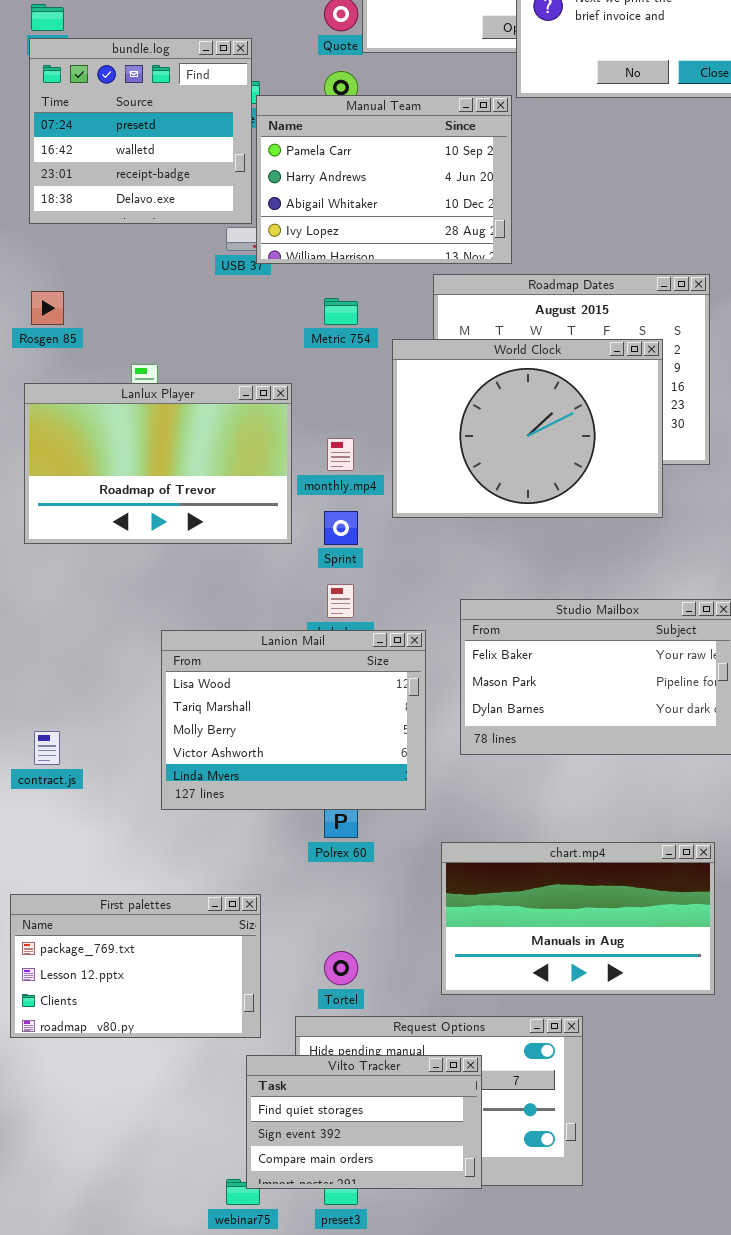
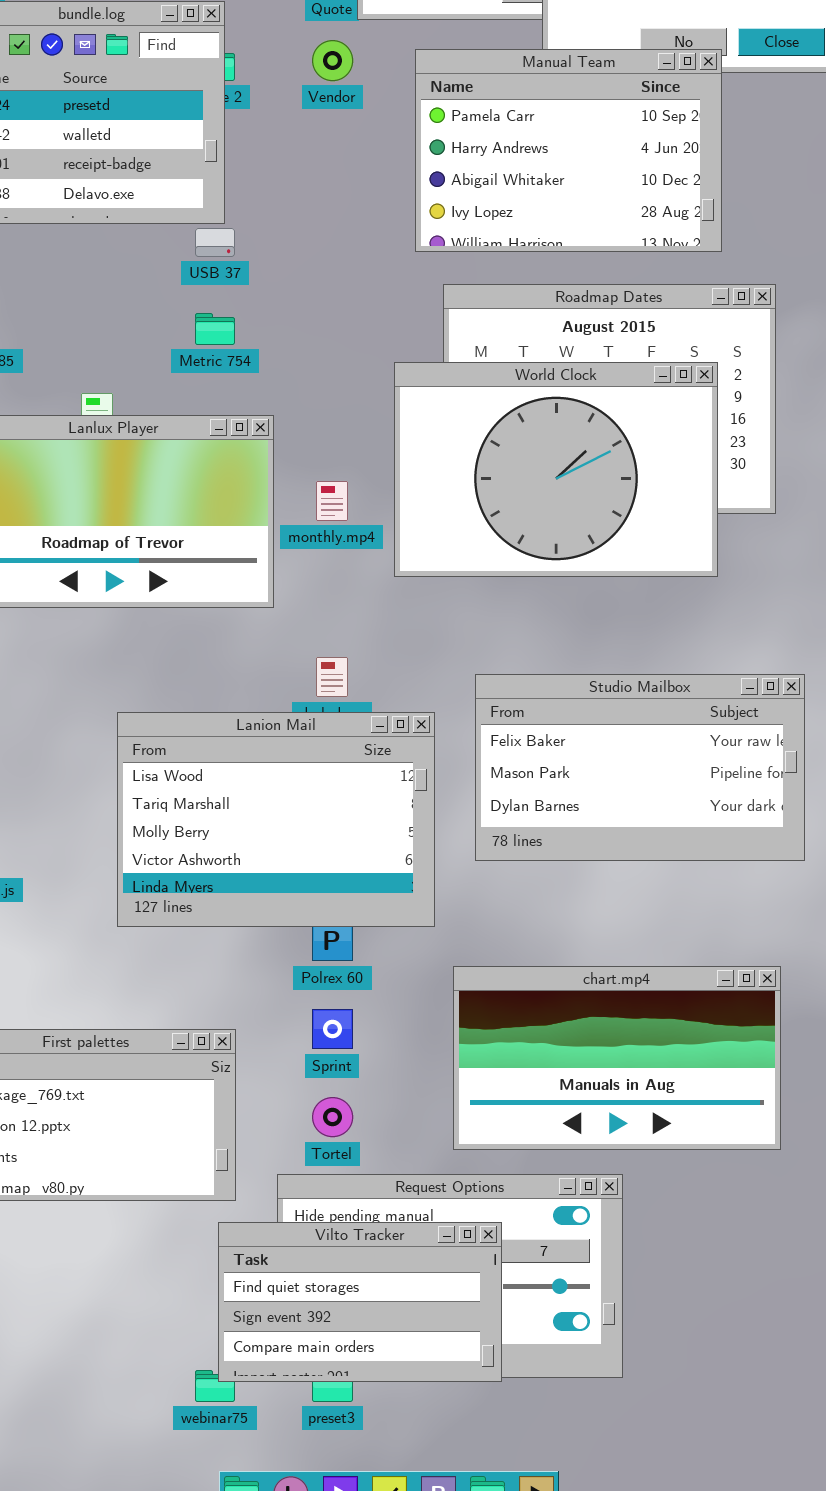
Manual Team: [256,95,512,264] -> [415,49,722,252], moved
Metric 754: [324,298,358,325] -> [195,313,235,345], moved
Sprint: [324,511,358,545] -> [312,1009,353,1049], moved

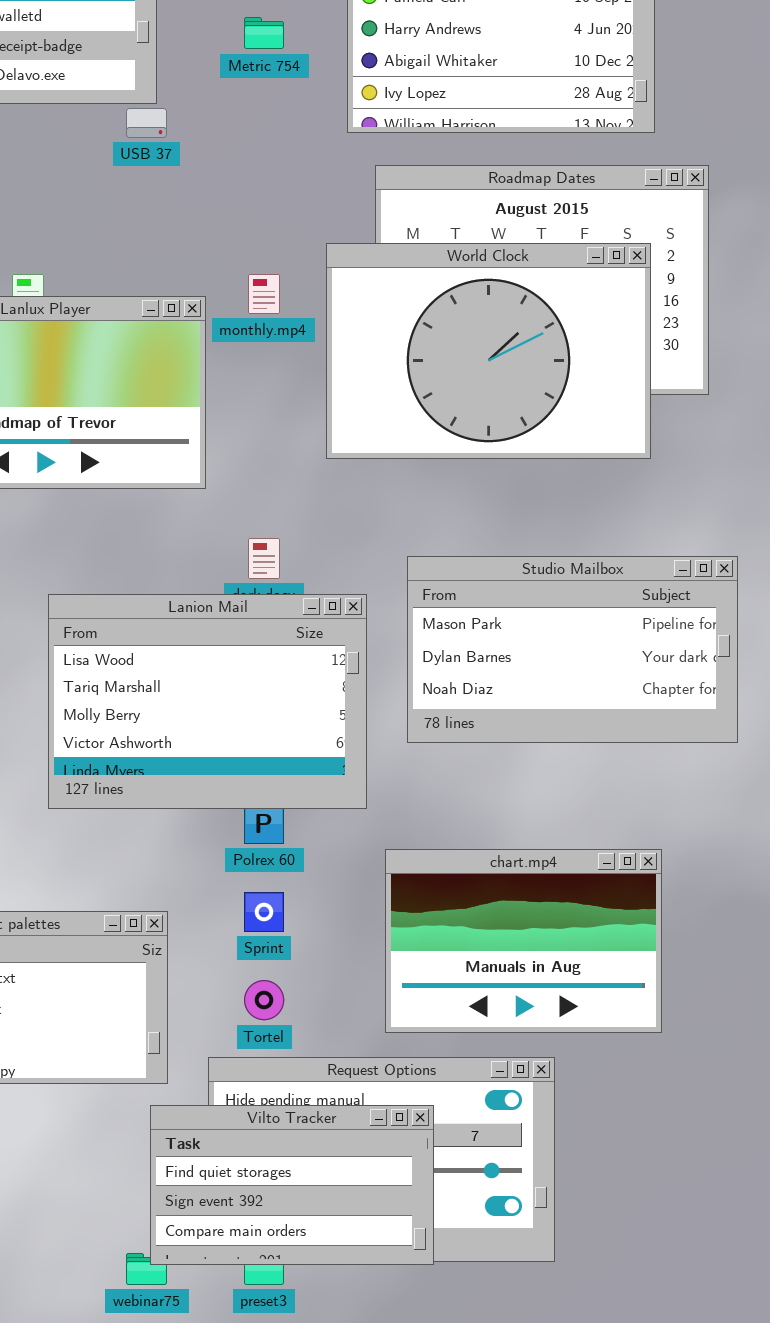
Metric 754: [195,313,235,345] -> [244,17,284,49], moved
monthly.mp4: [316,481,348,521] -> [248,274,280,314], moved
Studio Mailbox: [475,674,805,861] -> [407,556,738,743], scrolled down 1 row
chart.mp4: [453,966,781,1150] -> [385,849,662,1033], resized

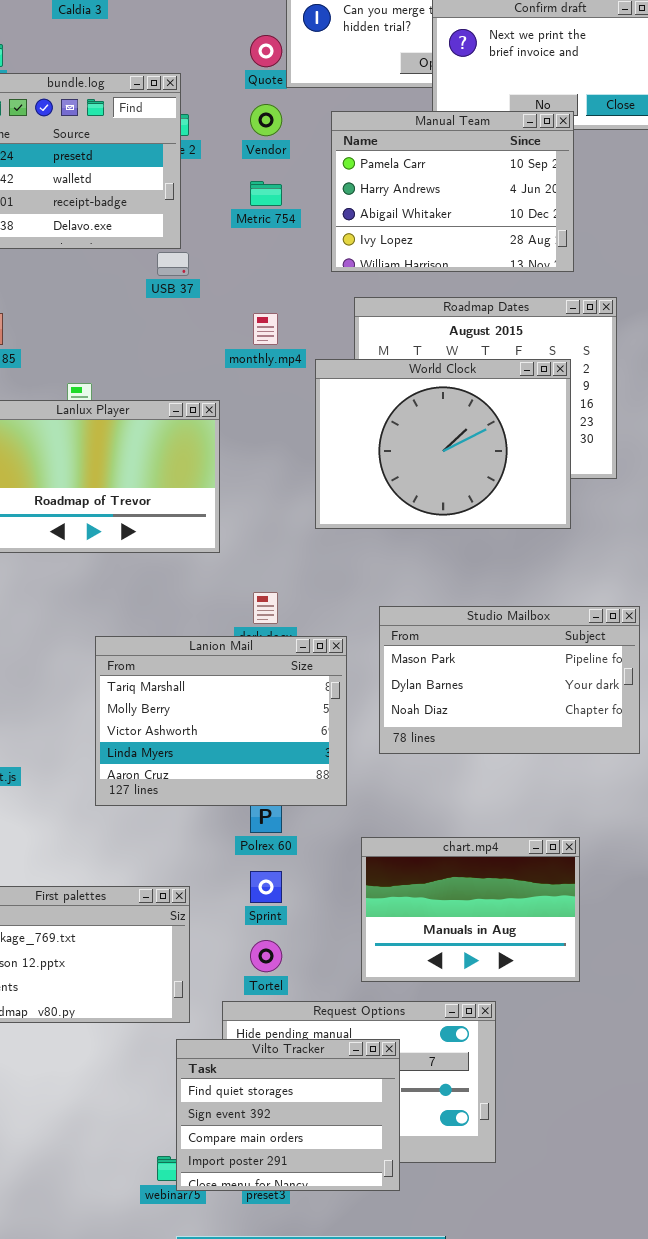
monthly.mp4: [248,274,280,314] -> [253,313,278,345], moved
Lanion Mail: [48,594,367,809] -> [95,636,347,806], scrolled down 1 row
Vilto Tracker: [150,1105,434,1265] -> [176,1039,400,1191], resized

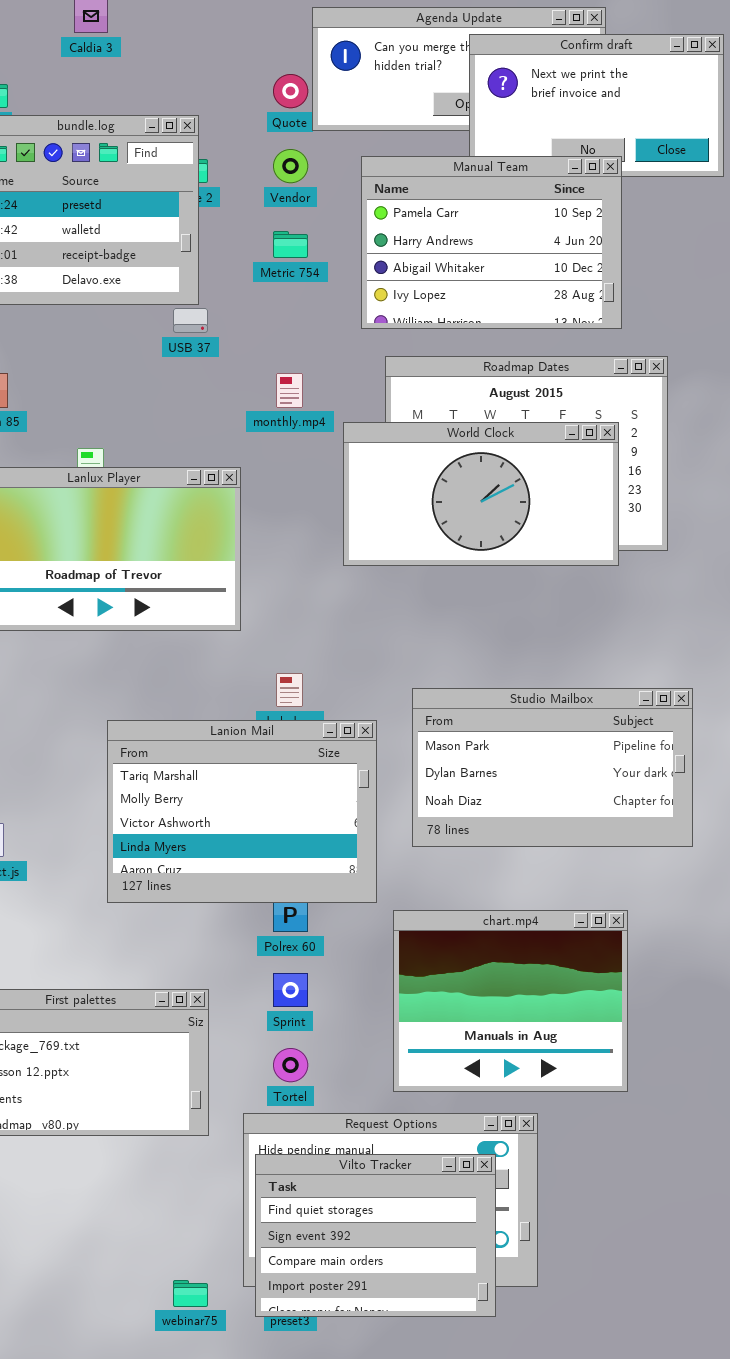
World Clock: [315,359,571,529] -> [343,422,619,566], resized
chart.mp4: [361,837,580,982] -> [393,910,628,1092], resized
Vilto Tracker: [176,1039,400,1191] -> [255,1154,496,1317], moved

